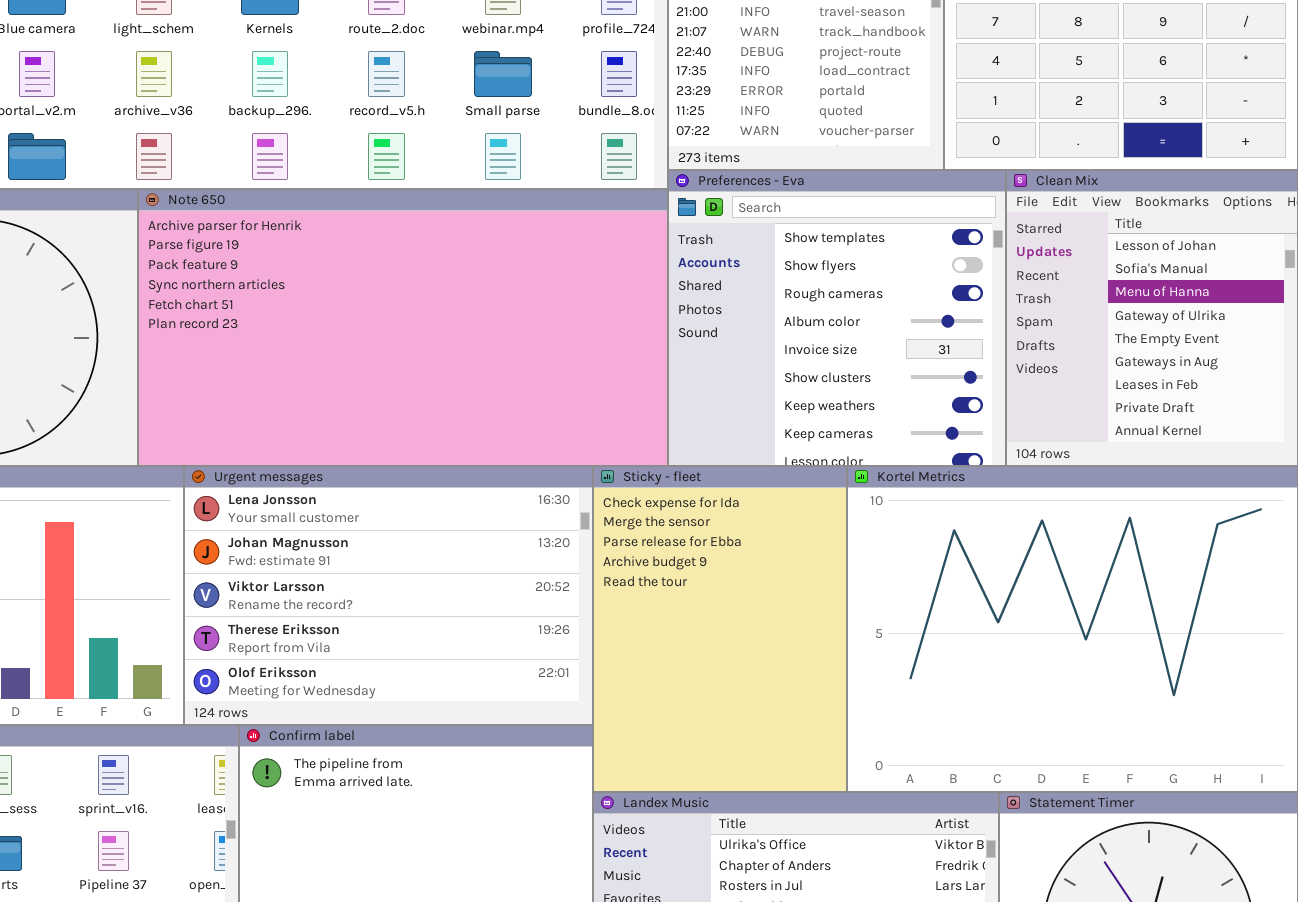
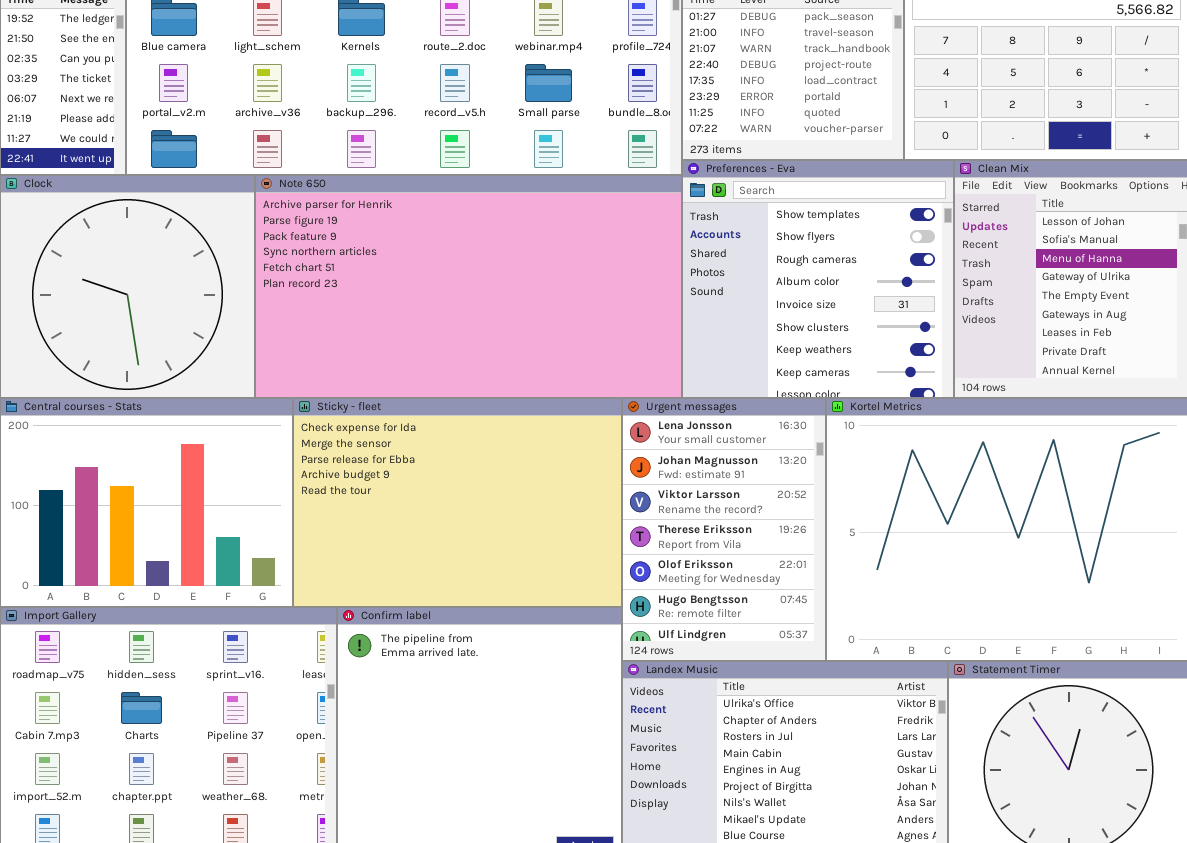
Urgent messages: [184,466,593,725] -> [622,398,826,661], moved, resized
Sticky - fleet: [593,466,847,792] -> [293,398,622,607], moved, resized

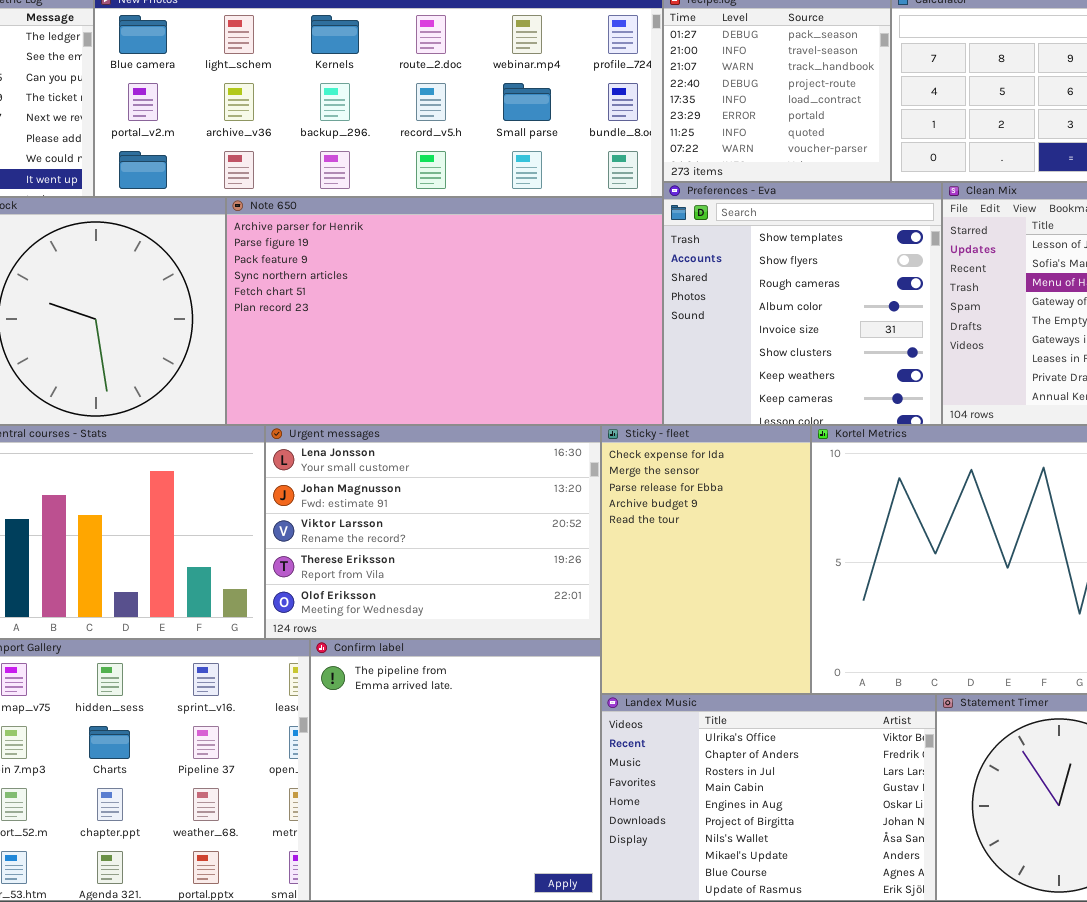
Sticky - fleet: [293,398,622,607] -> [601,425,811,694], moved, resized
Urgent messages: [622,398,826,661] -> [265,425,601,639], moved, resized

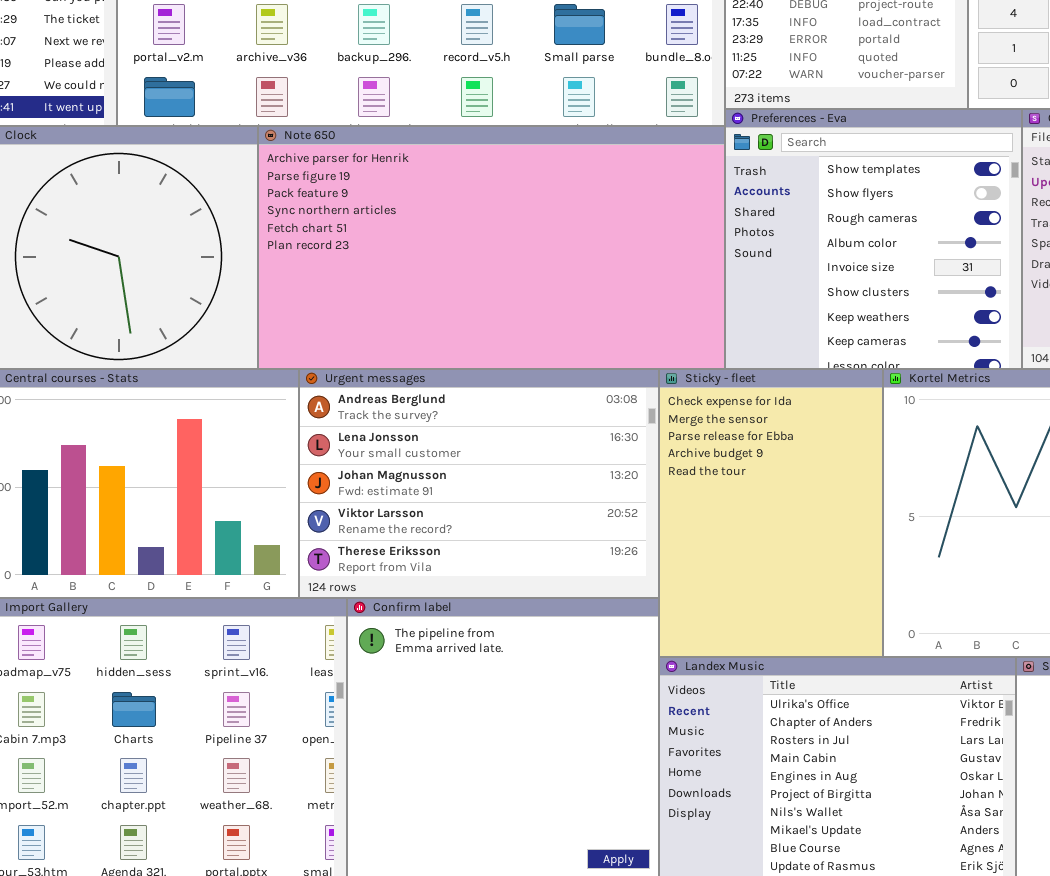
Urgent messages: [265,425,601,639] -> [299,369,659,598], scrolled up 1 row

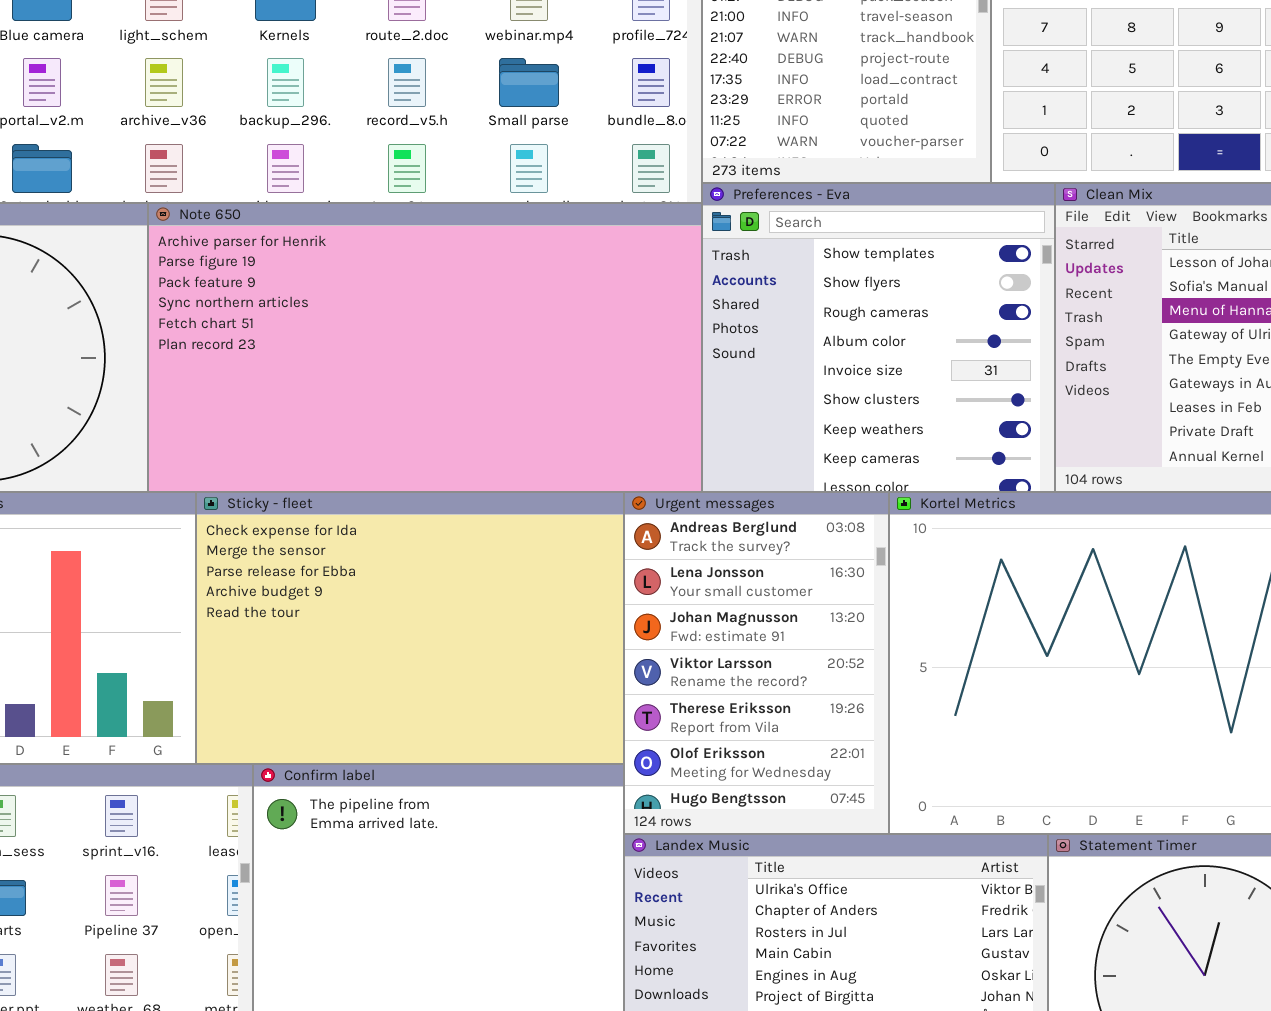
Urgent messages: [299,369,659,598] -> [624,492,889,834], moved, resized
Sticky - fleet: [659,369,883,657] -> [196,492,624,764], moved, resized

